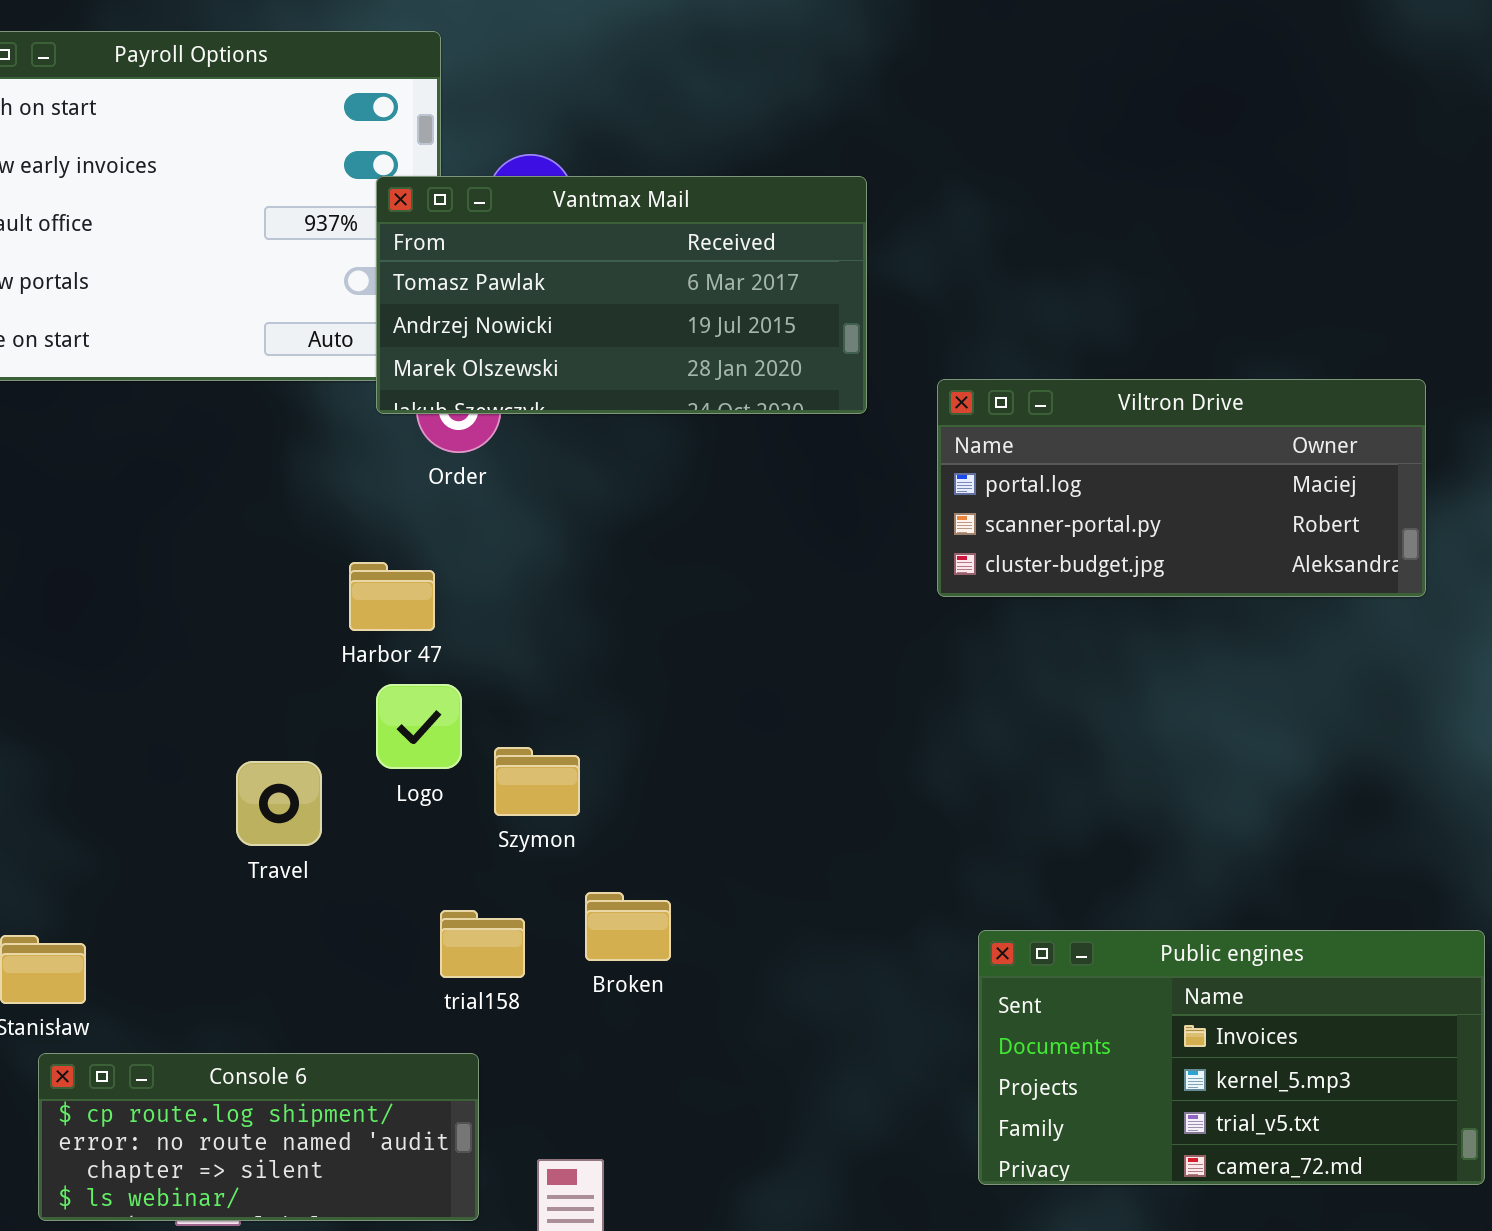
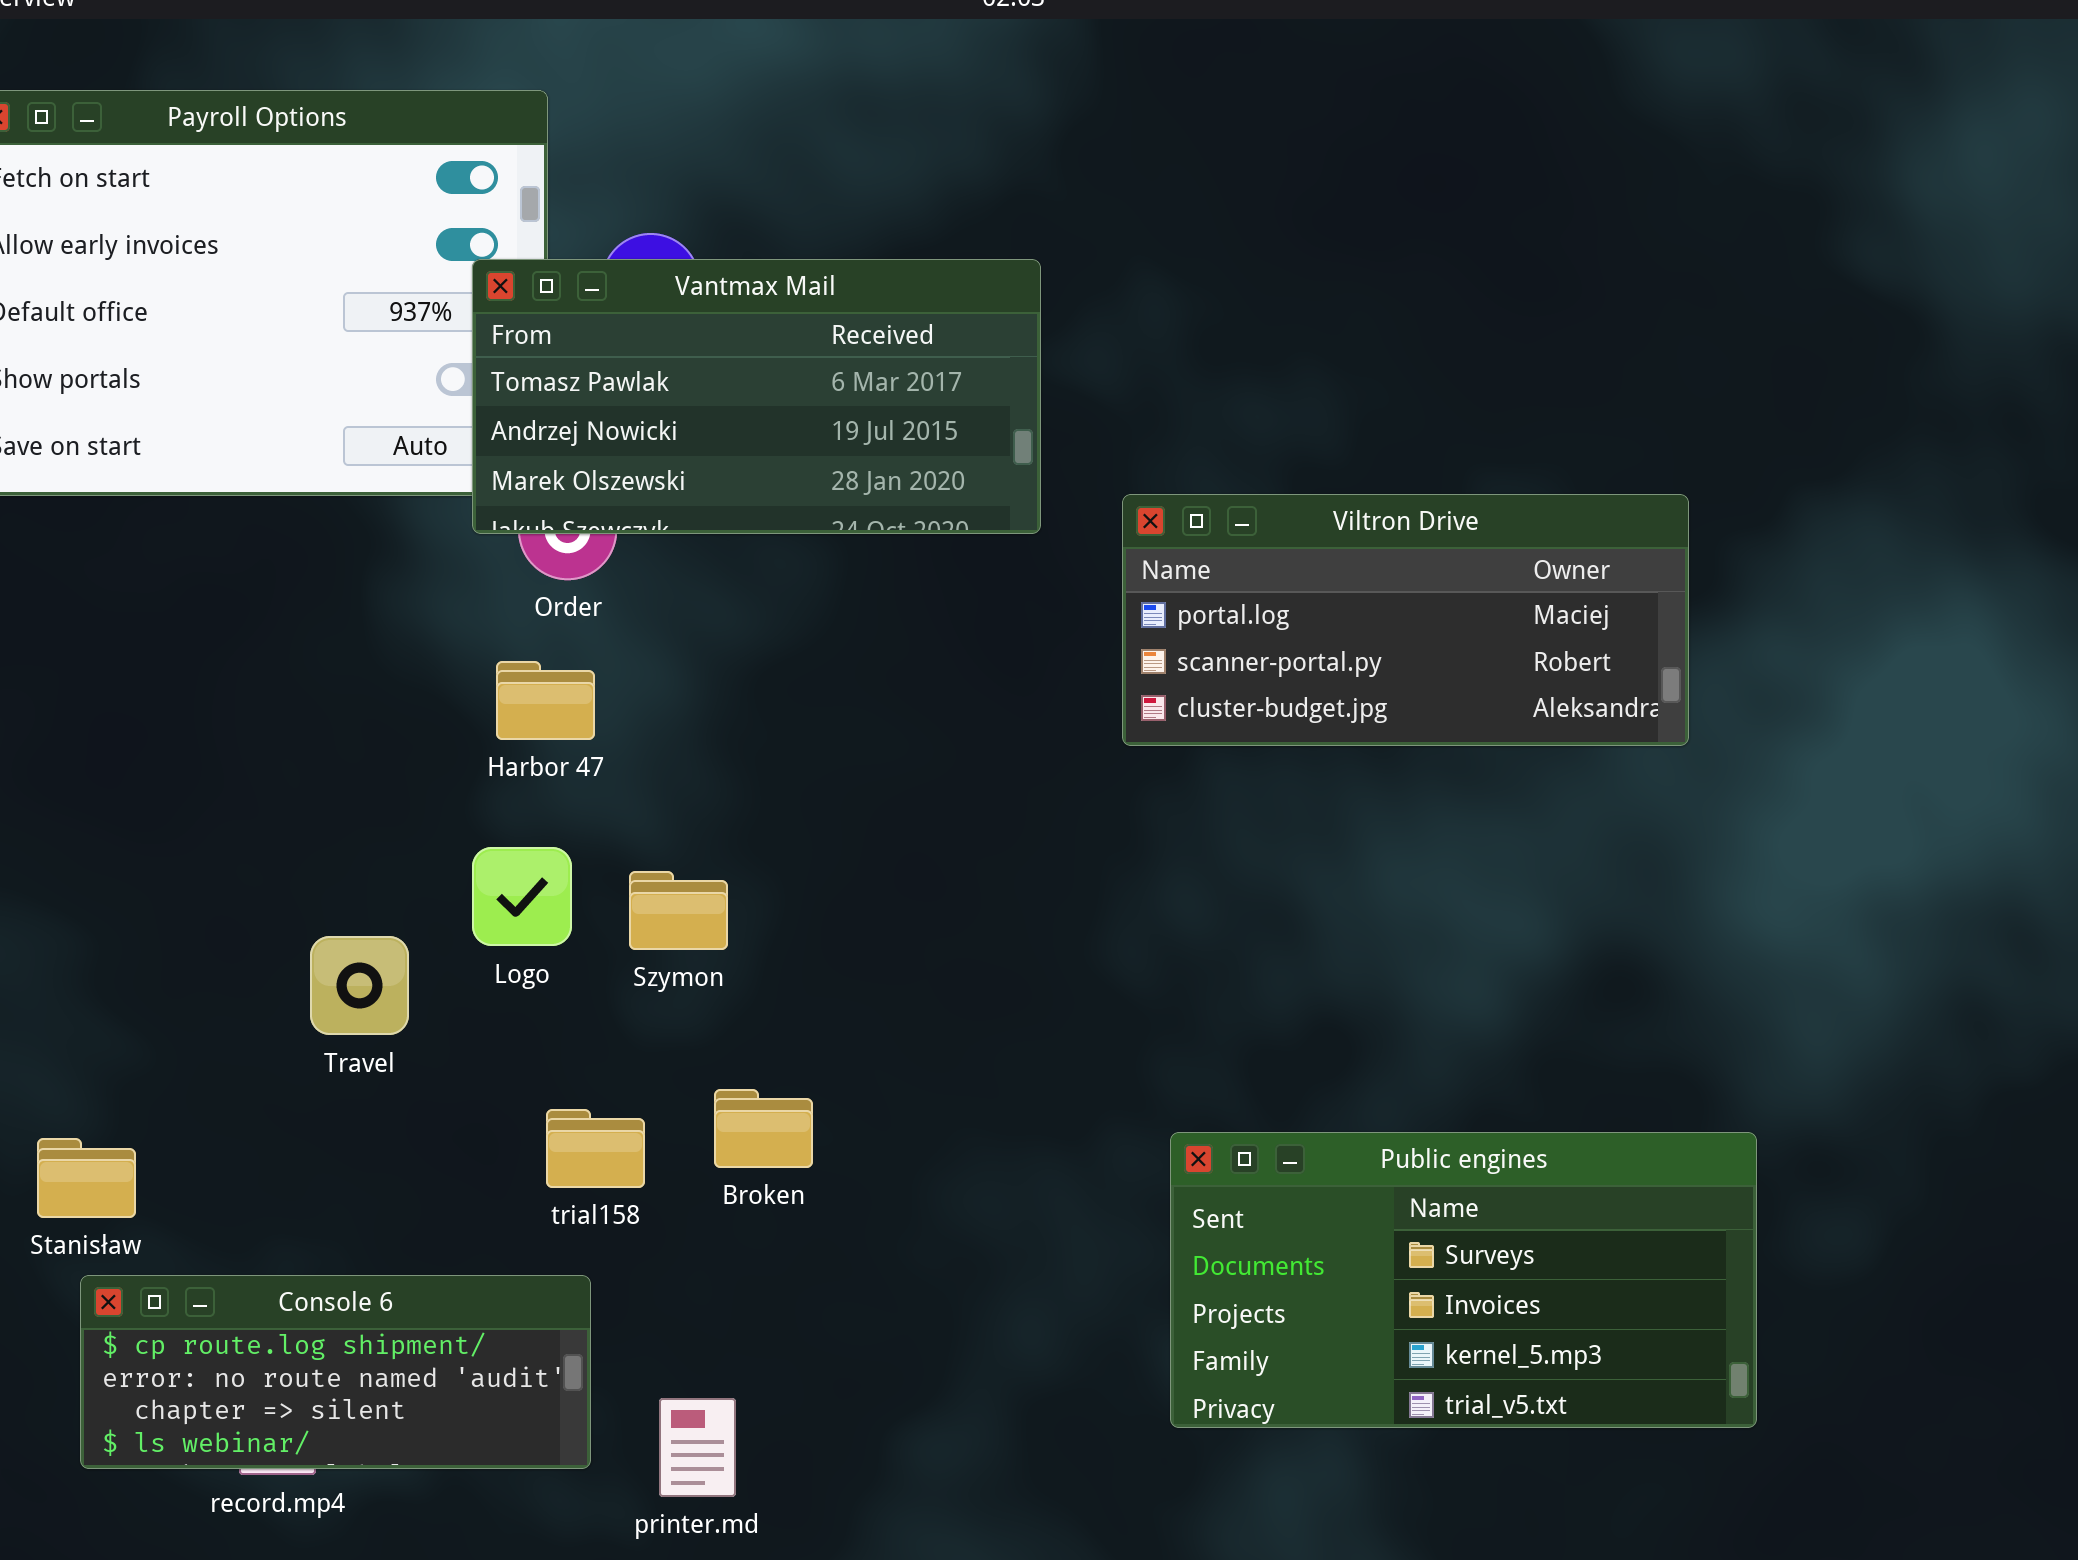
Harbor 47: [349,562,435,631] -> [496,661,595,740], moved
Szymon: [494,747,580,816] -> [629,871,728,950], moved
Public engines: [978,930,1485,1185] -> [1170,1132,1757,1428], scrolled up 1 row

